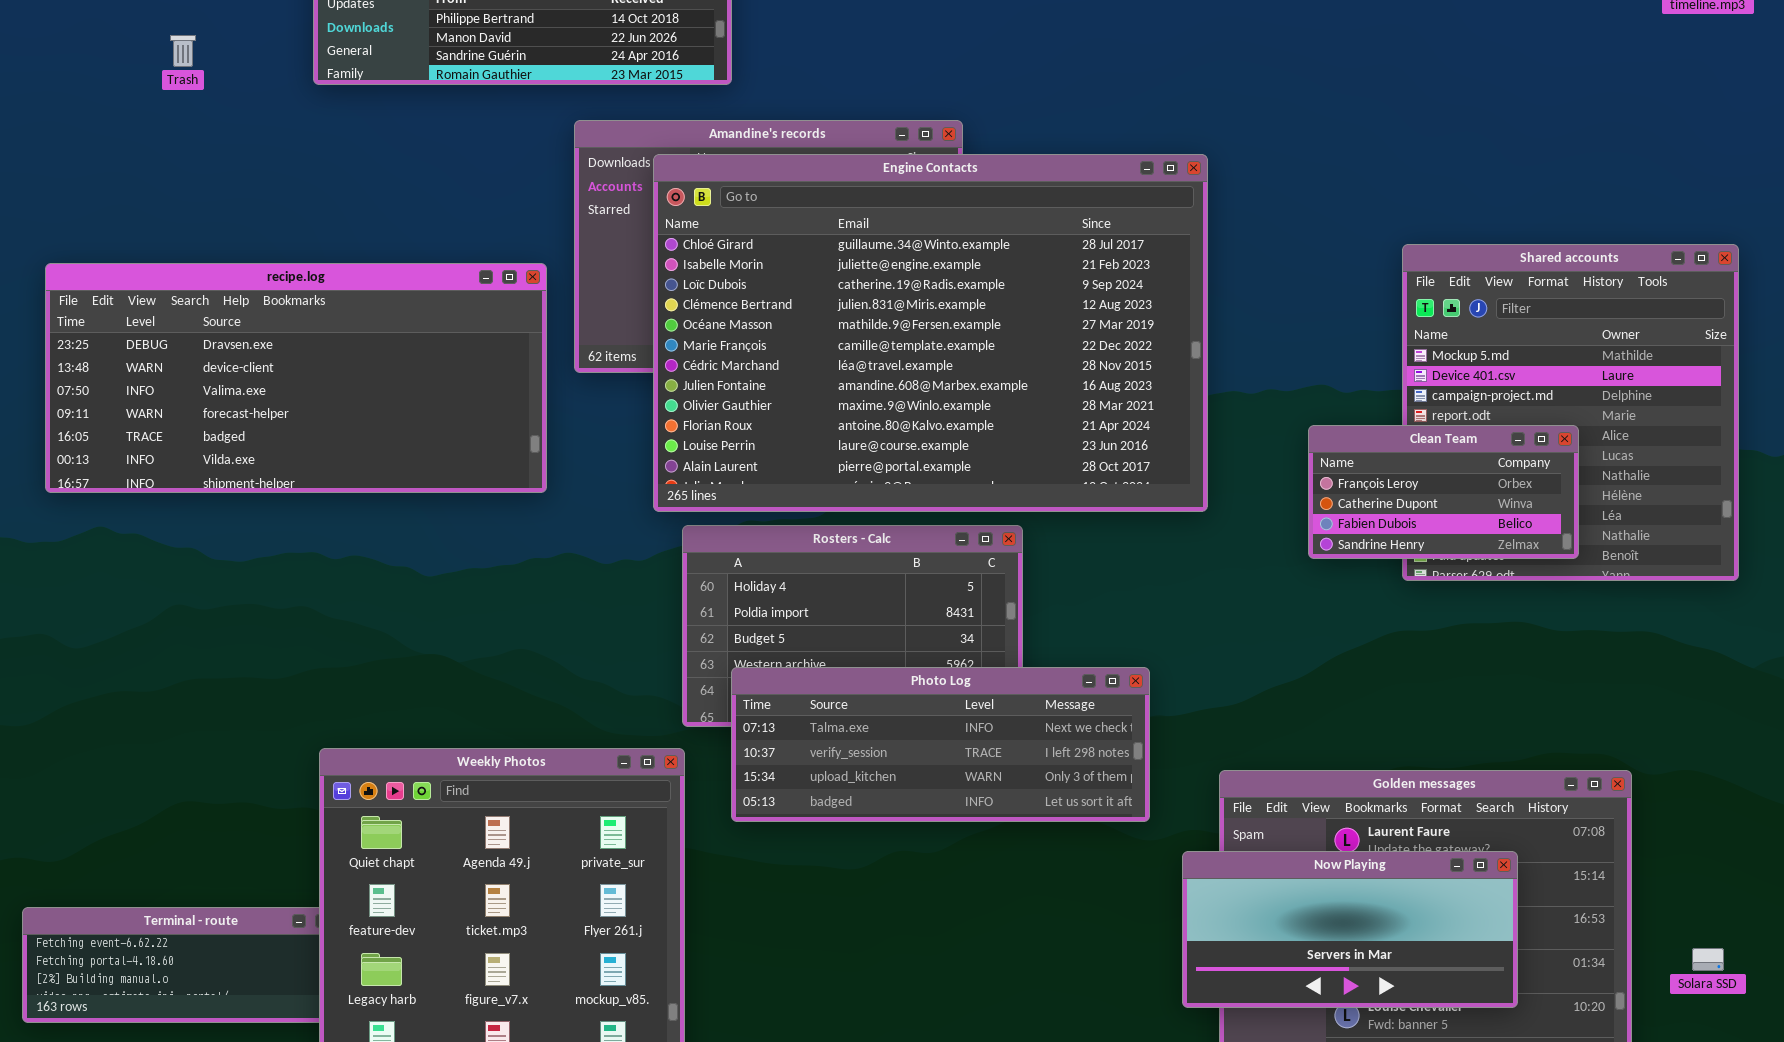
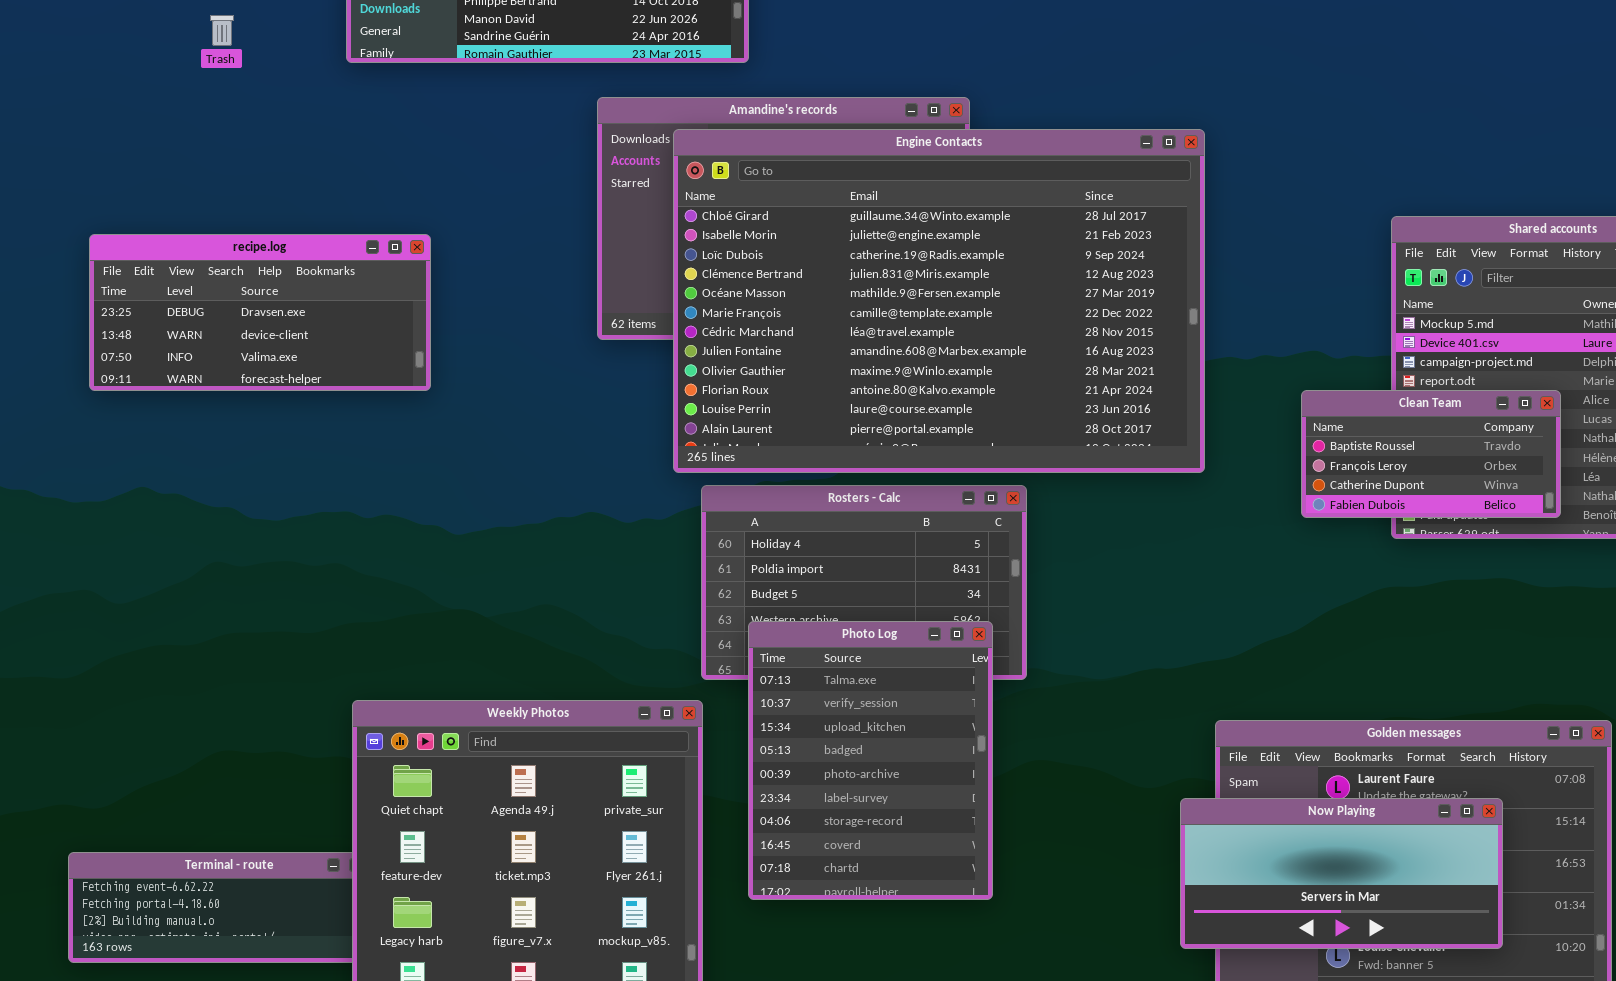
recipe.log: [45,263,547,493] -> [89,234,431,391], resized
Clean Team: [1308,425,1579,559] -> [1301,390,1561,518], scrolled up 1 row
Photo Log: [731,667,1150,822] -> [748,621,993,900], resized

